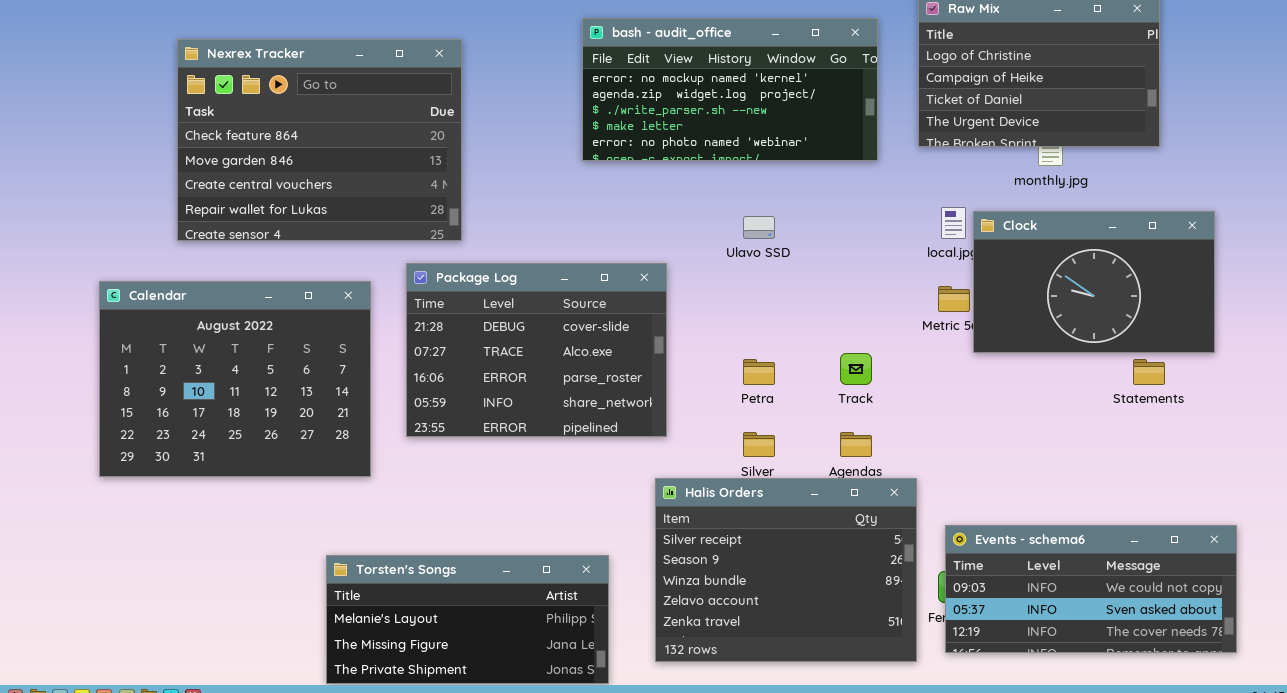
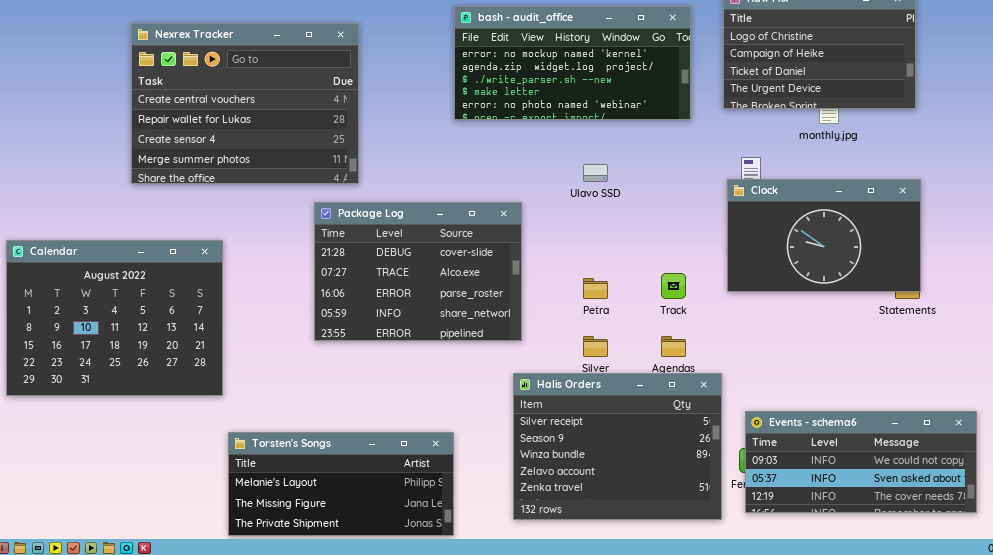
Nexrex Tracker: [177,39,462,241] -> [131,23,359,184], scrolled down 2 rows
Clock: [973,211,1215,353] -> [727,179,921,292], moved
Calendar: [99,281,371,477] -> [6,240,223,396], moved
Torsten's Songs: [326,555,609,684] -> [228,432,454,536], moved

